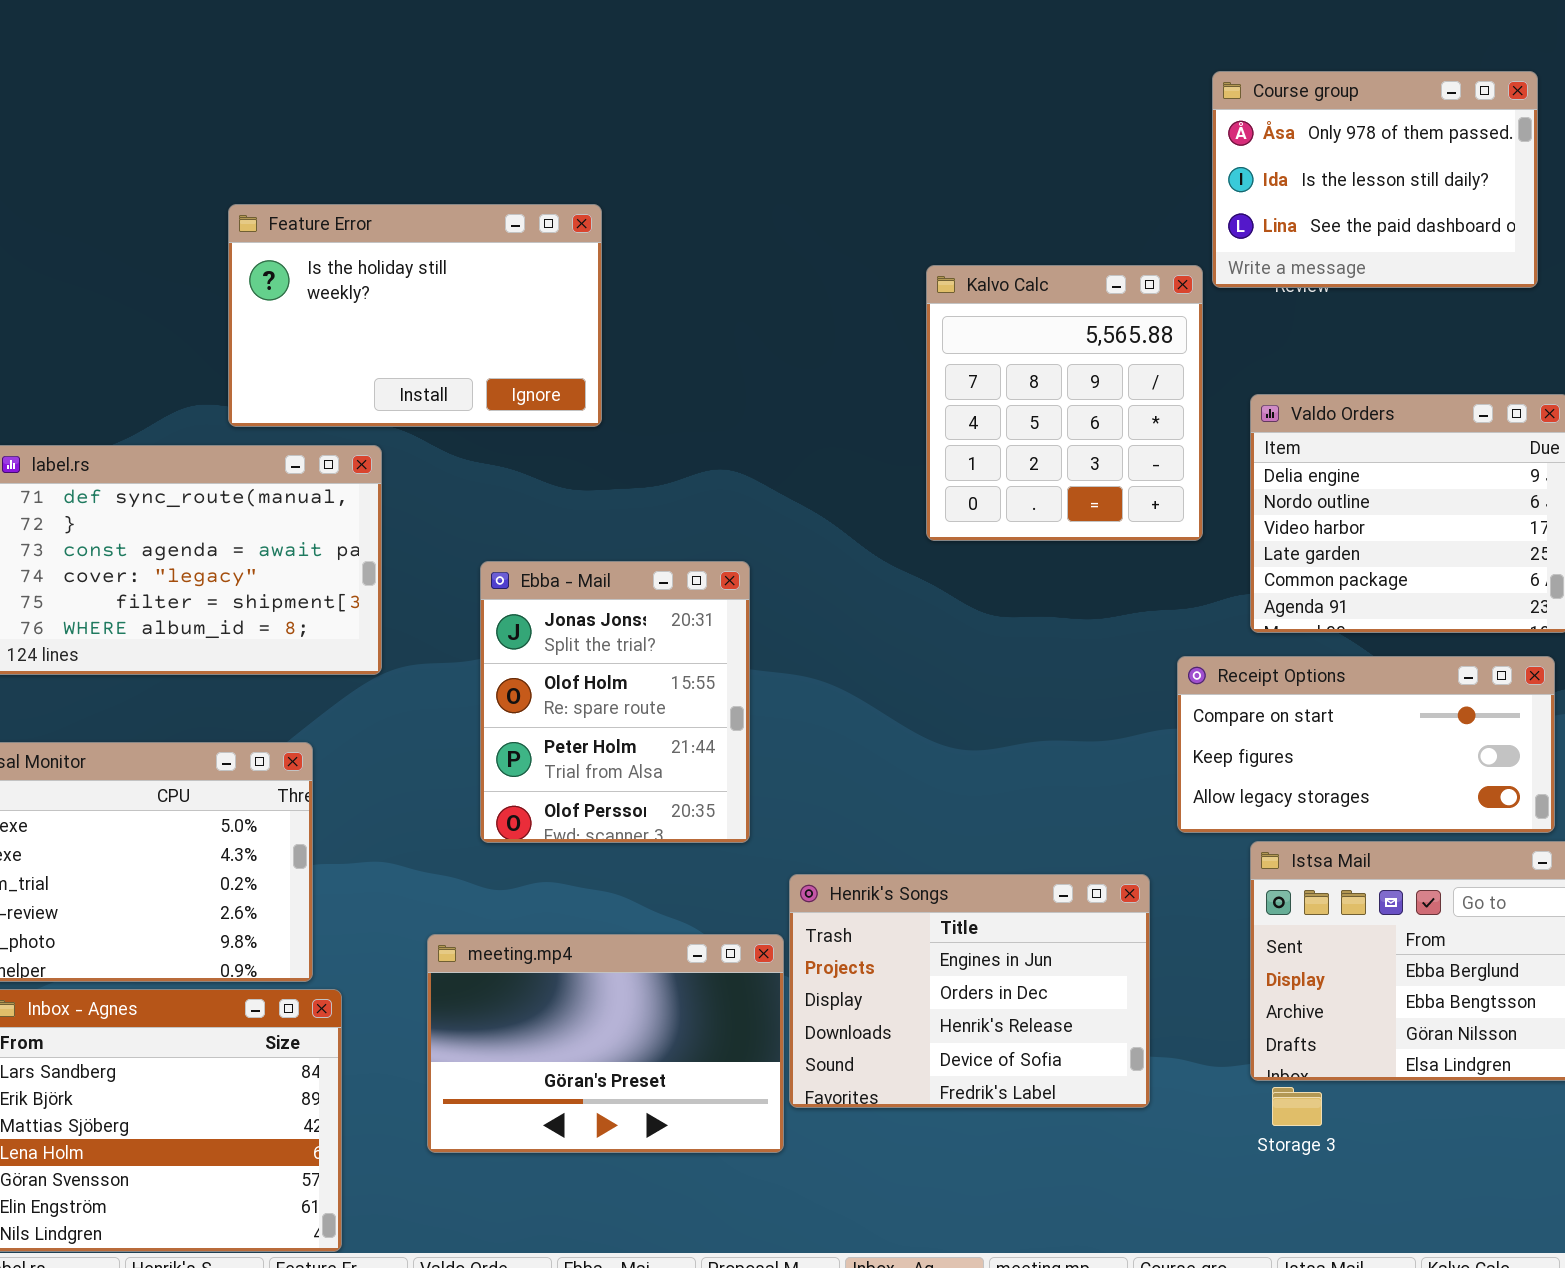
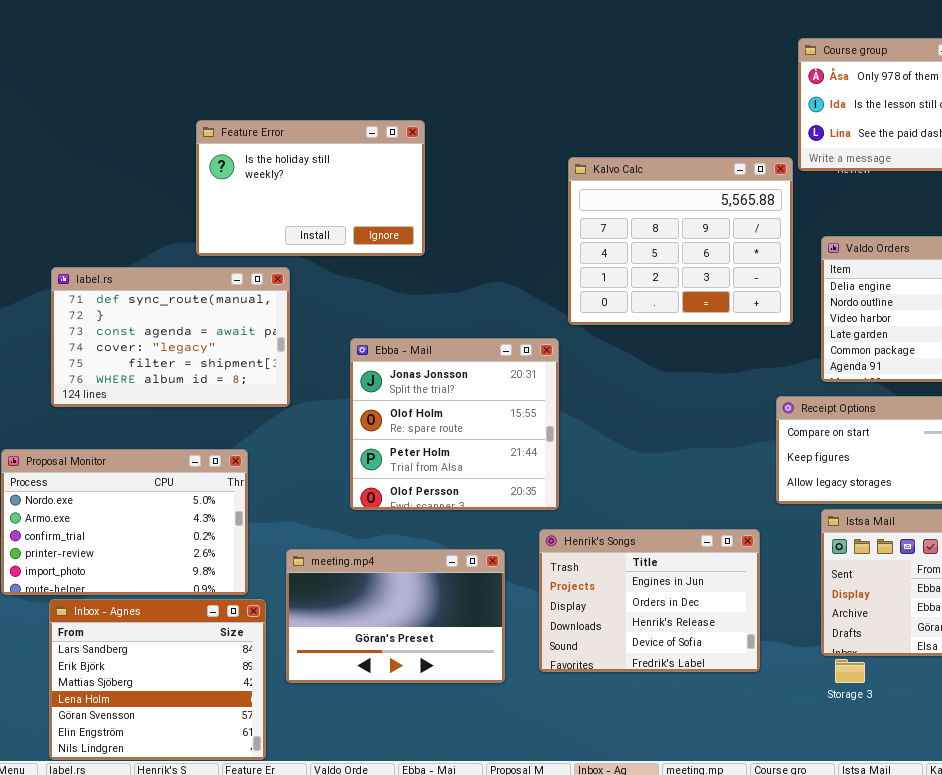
Kalvo Calc: [926,265,1203,541] -> [568,157,793,325], resized
Ebba - Mail: [480,561,750,843] -> [350,338,559,510], resized
meeting.mp4: [427,934,784,1153] -> [286,549,505,683], moved

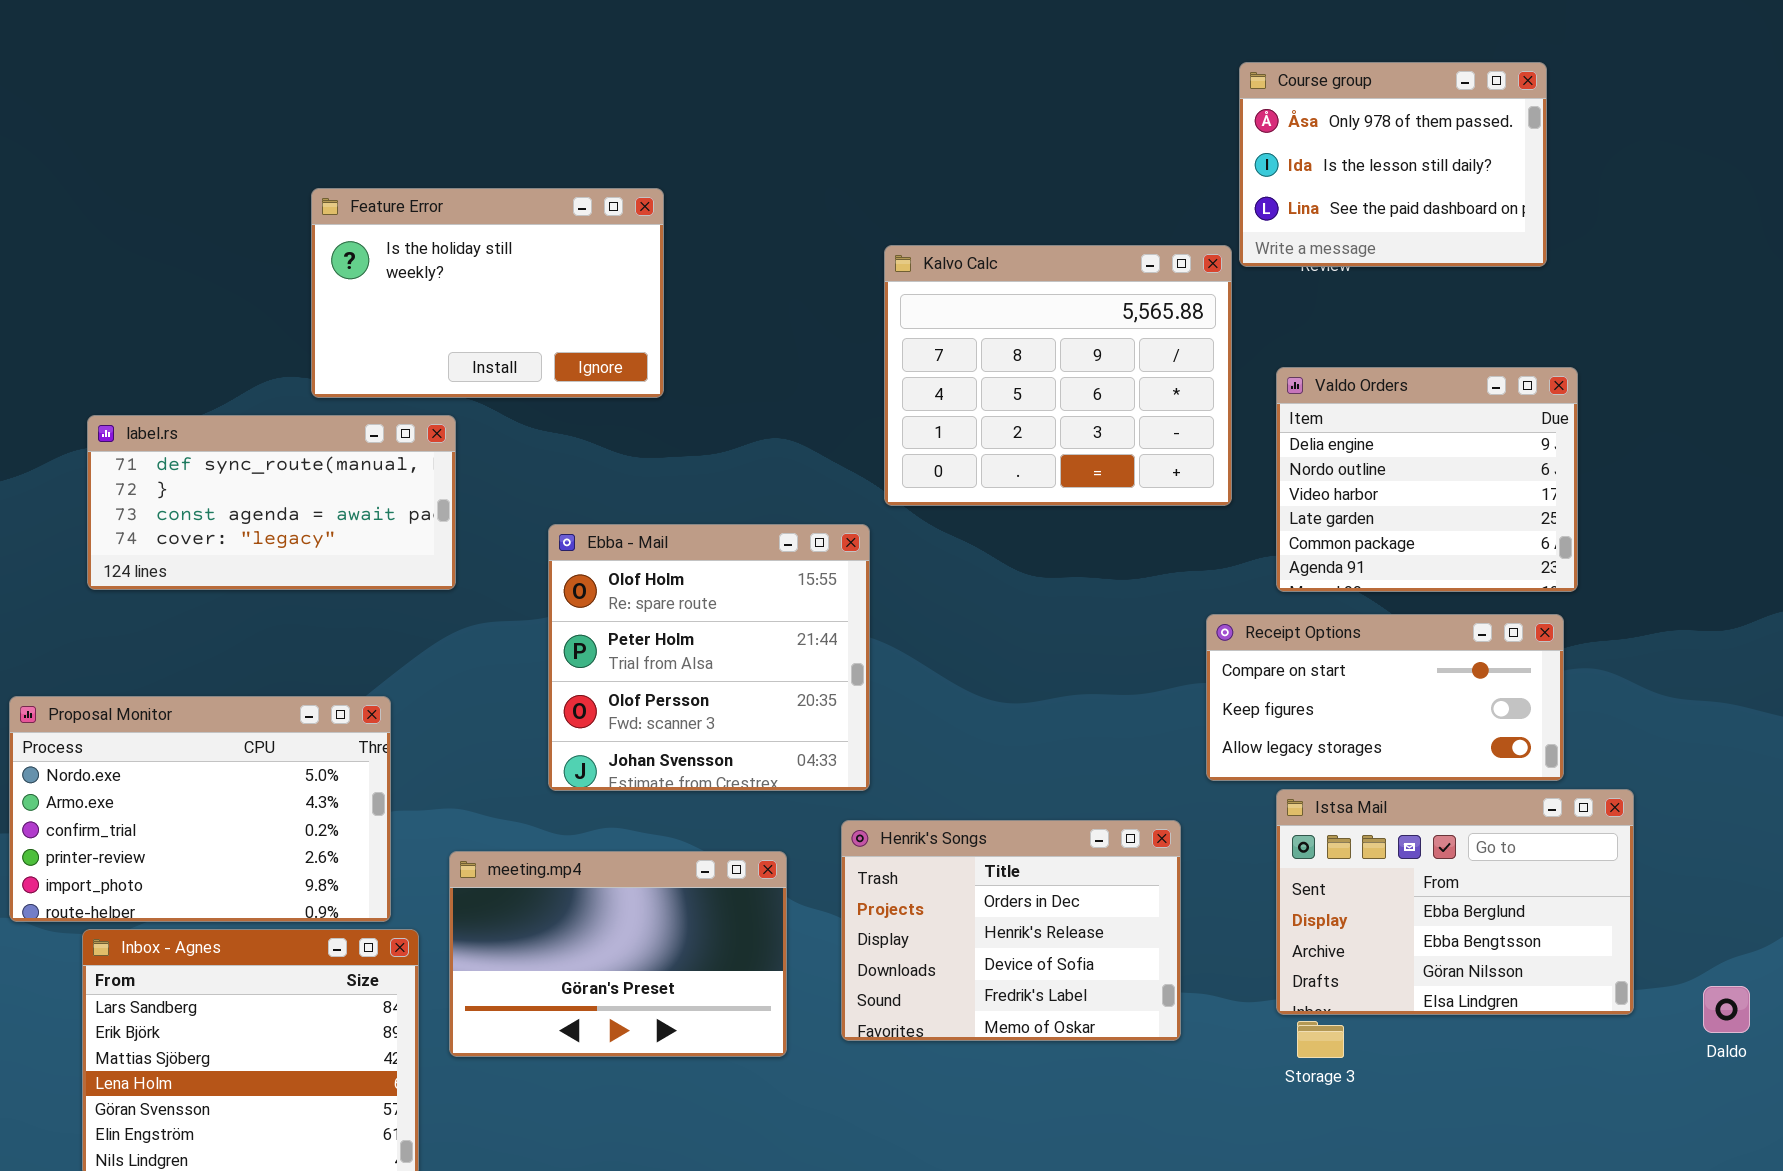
label.rs: [51,267,290,407] -> [87,415,456,590], resized
Ebba - Mail: [350,338,559,510] -> [548,524,870,791], scrolled down 1 row
Henrik's Songs: [539,529,760,672] -> [841,820,1181,1041], scrolled down 1 row

